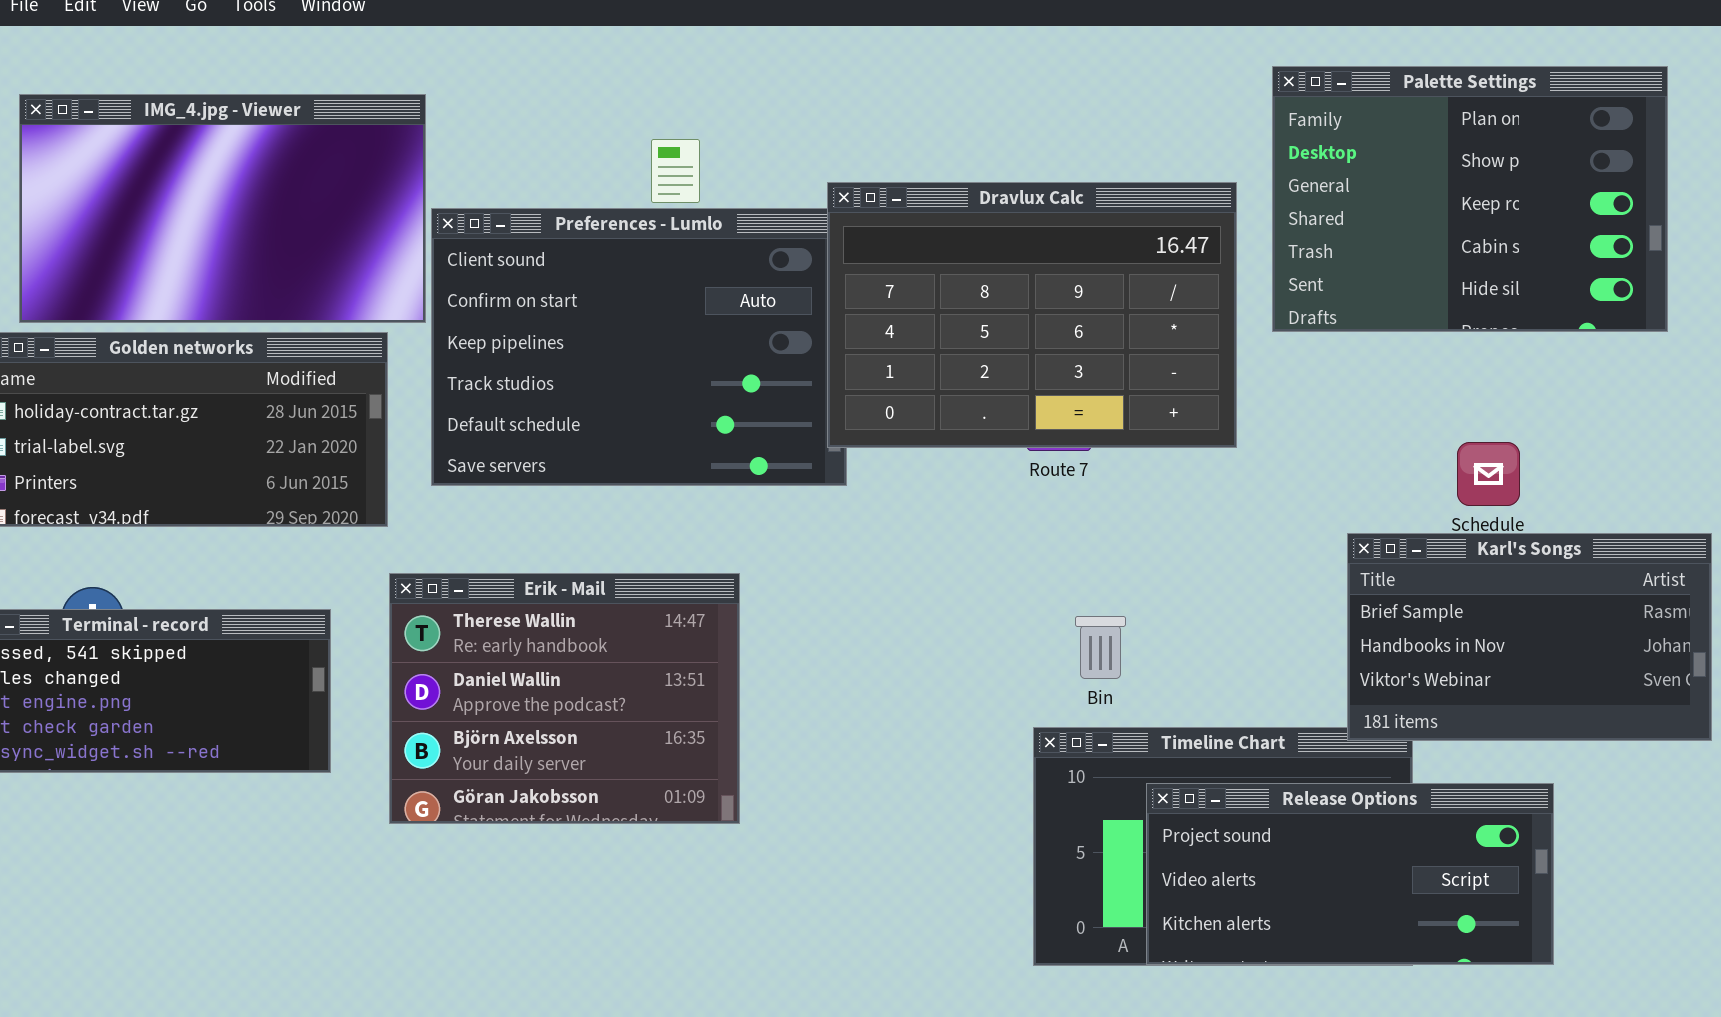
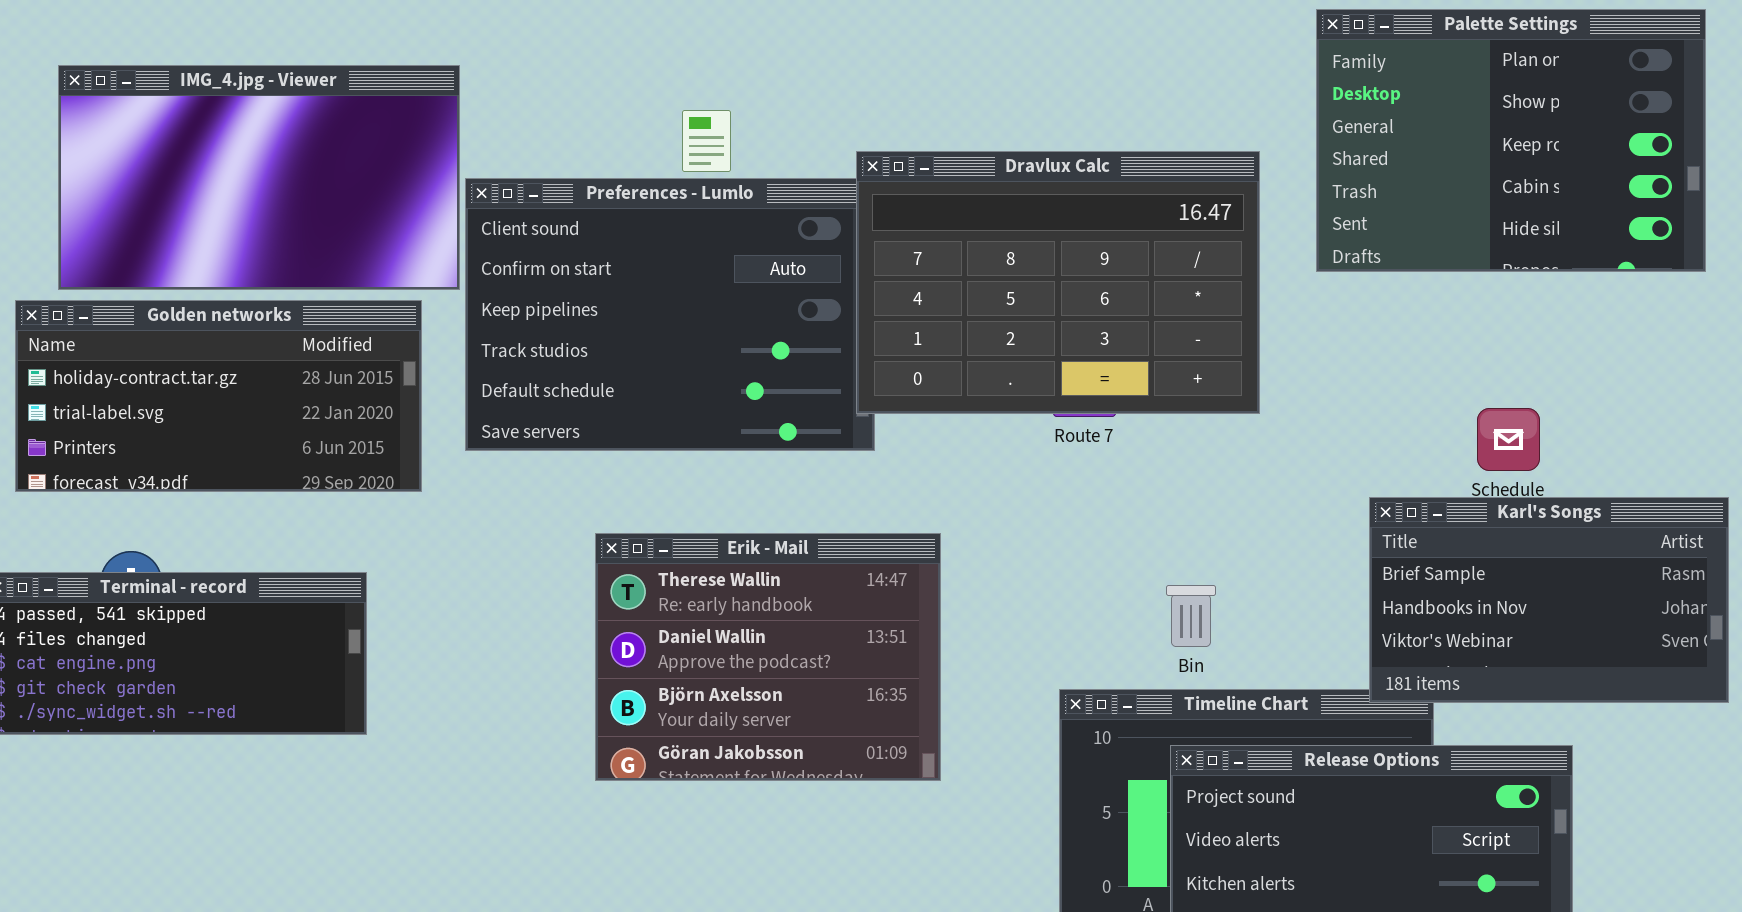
Palette Settings: [1272,66,1668,332] -> [1316,9,1706,272], moved
Erik - Mail: [389,573,740,824] -> [595,533,941,781], moved
Bin: [1075,616,1126,679] -> [1166,585,1216,647], moved

